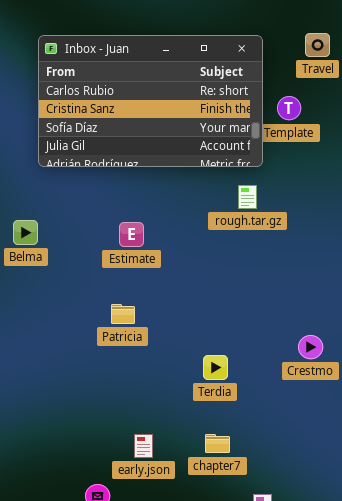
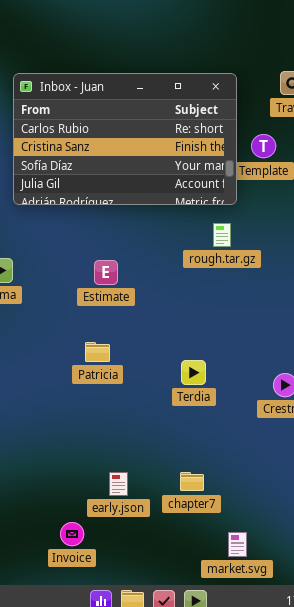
Terdia: [203,355,228,380] -> [181,360,206,385], moved

